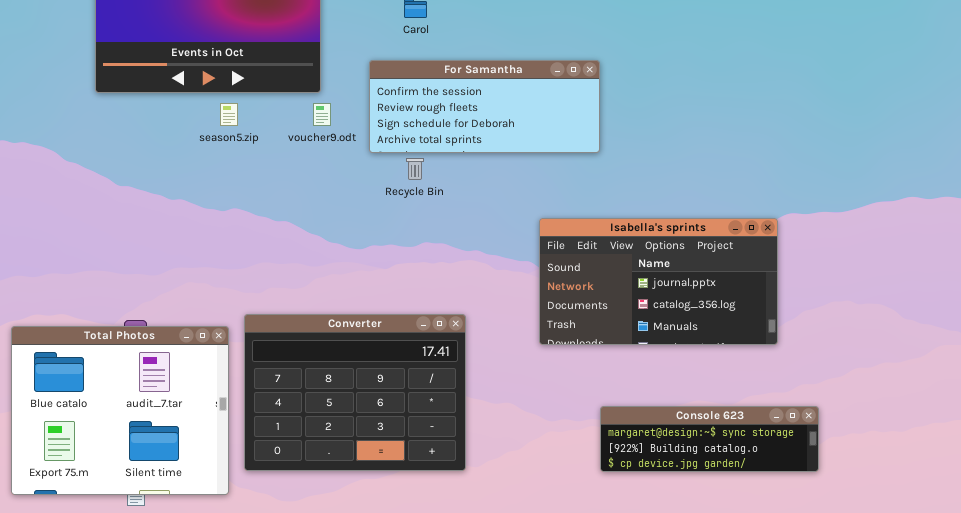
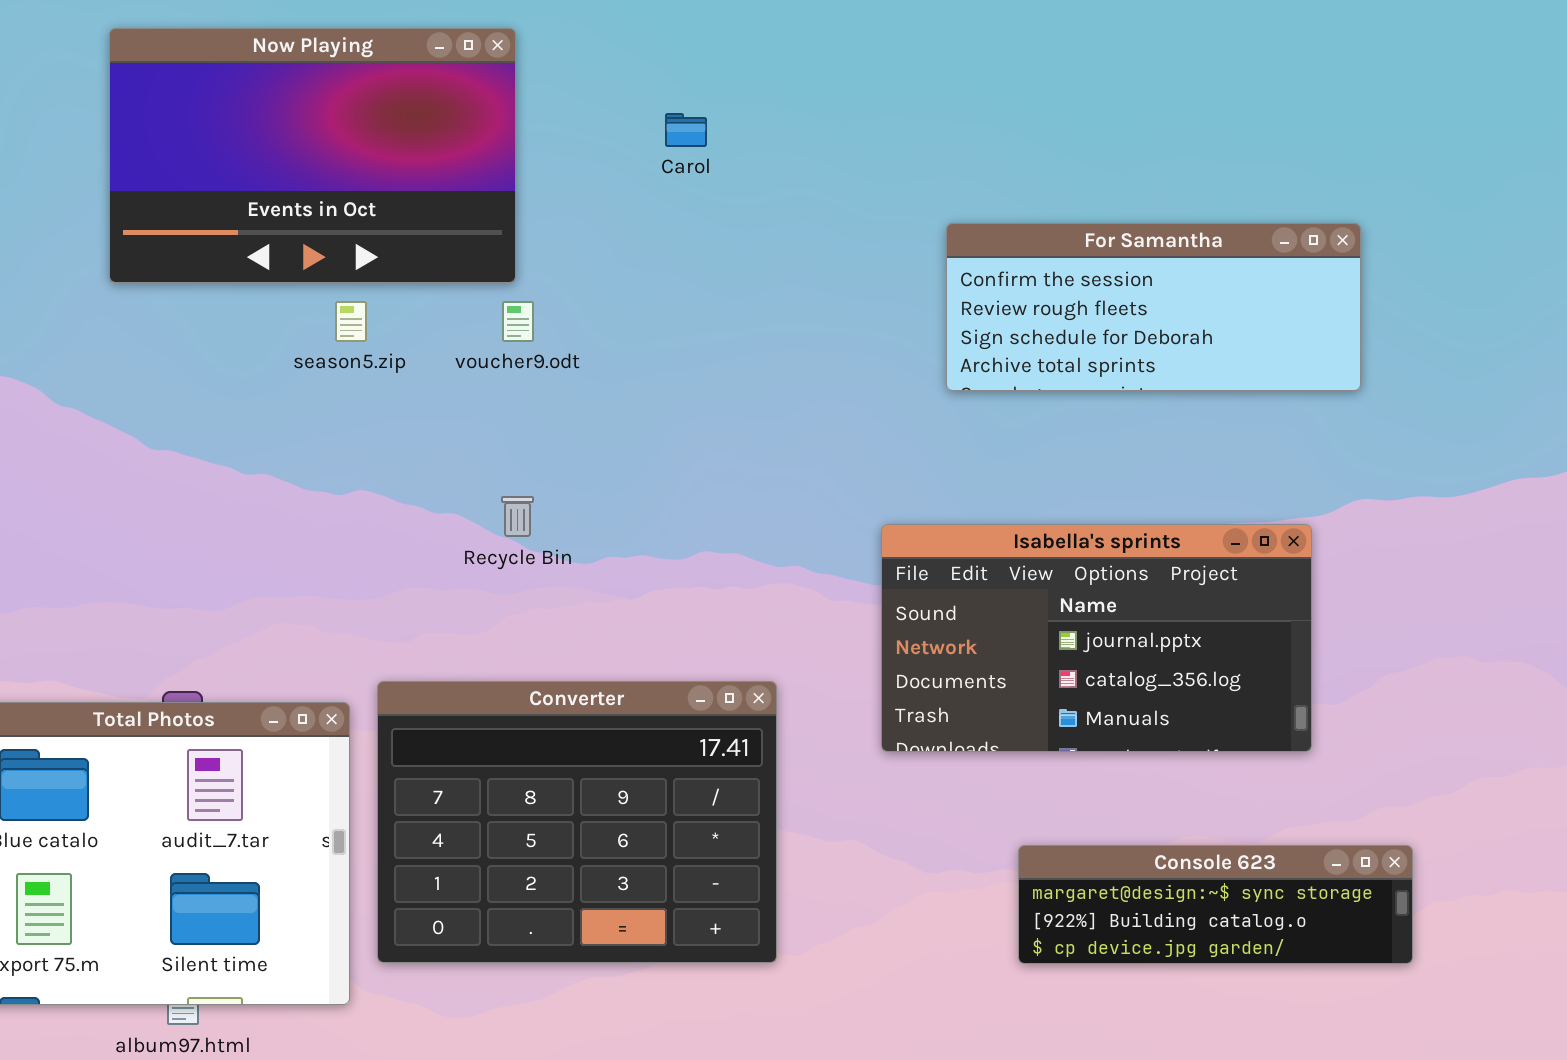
For Samantha: [369,60,600,153] -> [946,223,1361,391], moved
Recycle Bin: [406,158,424,180] -> [501,496,534,537], moved
Isabella's sprints: [539,218,778,345] -> [881,524,1312,752], moved

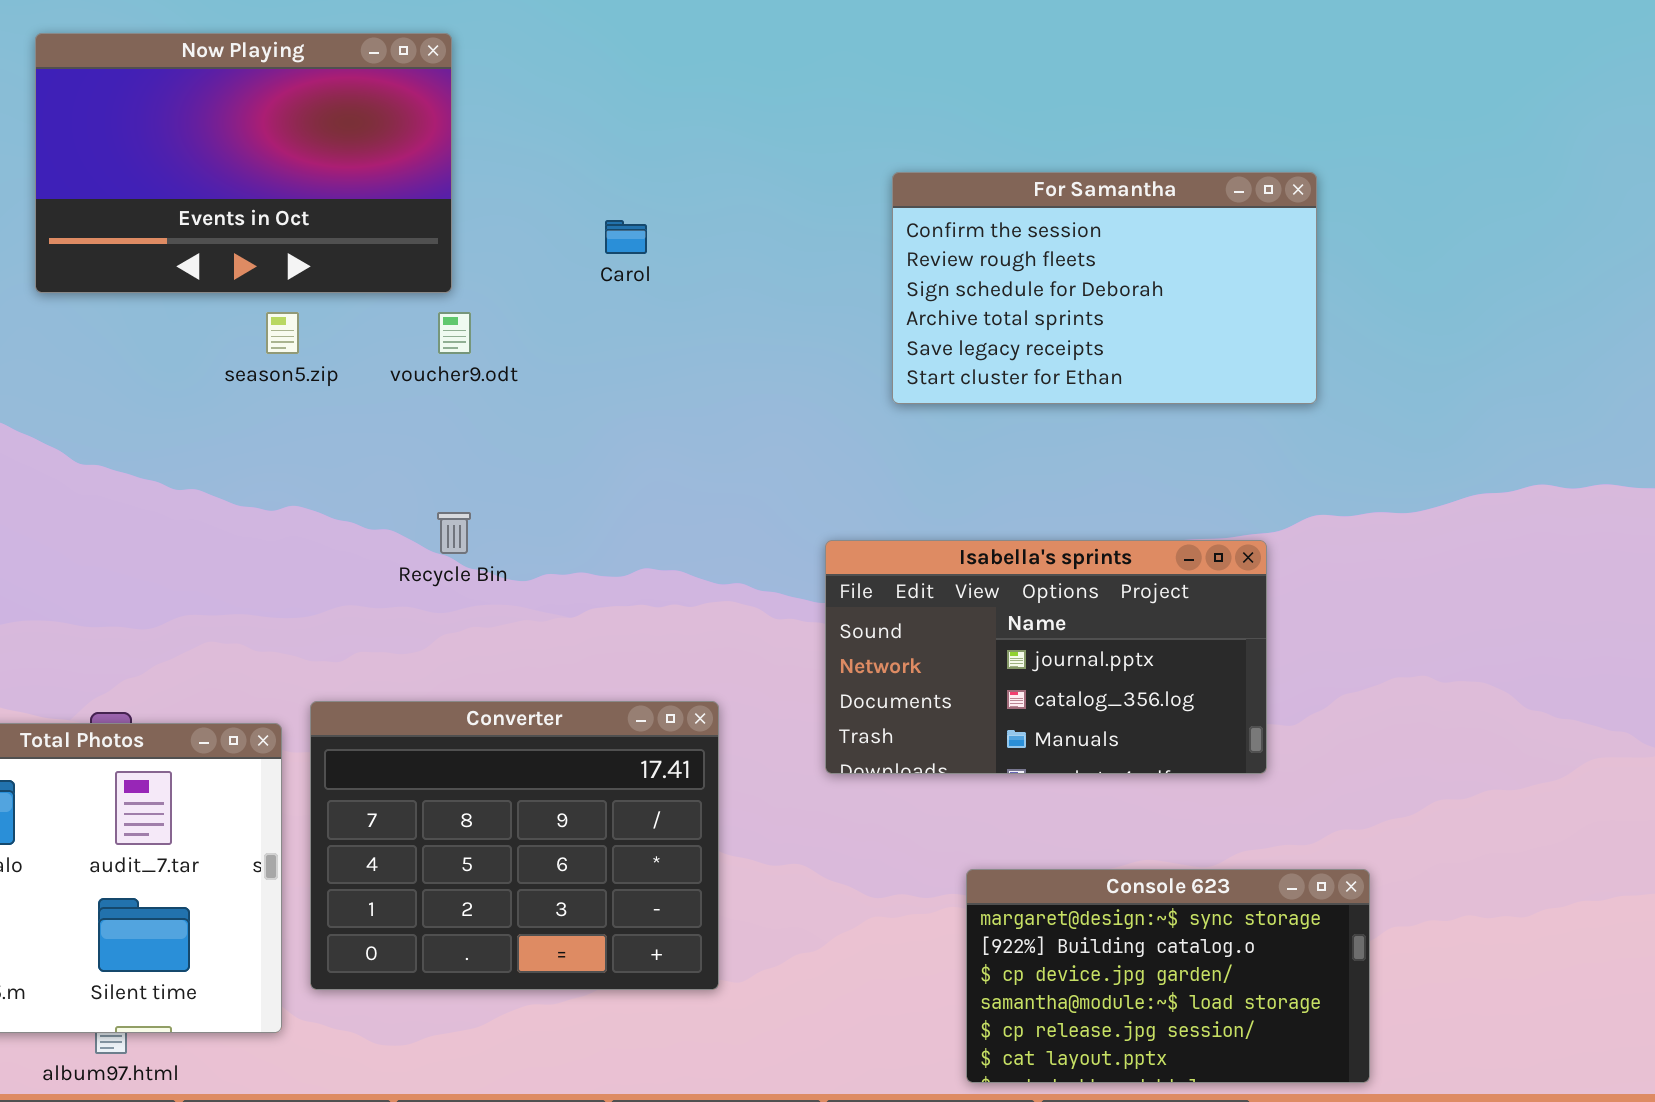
Carol: [665,113,707,147] -> [605,220,647,254], moved
For Samantha: [946,223,1361,391] -> [892,172,1317,404], resized
Console 623: [1018,845,1413,964] -> [966,869,1370,1083], resized

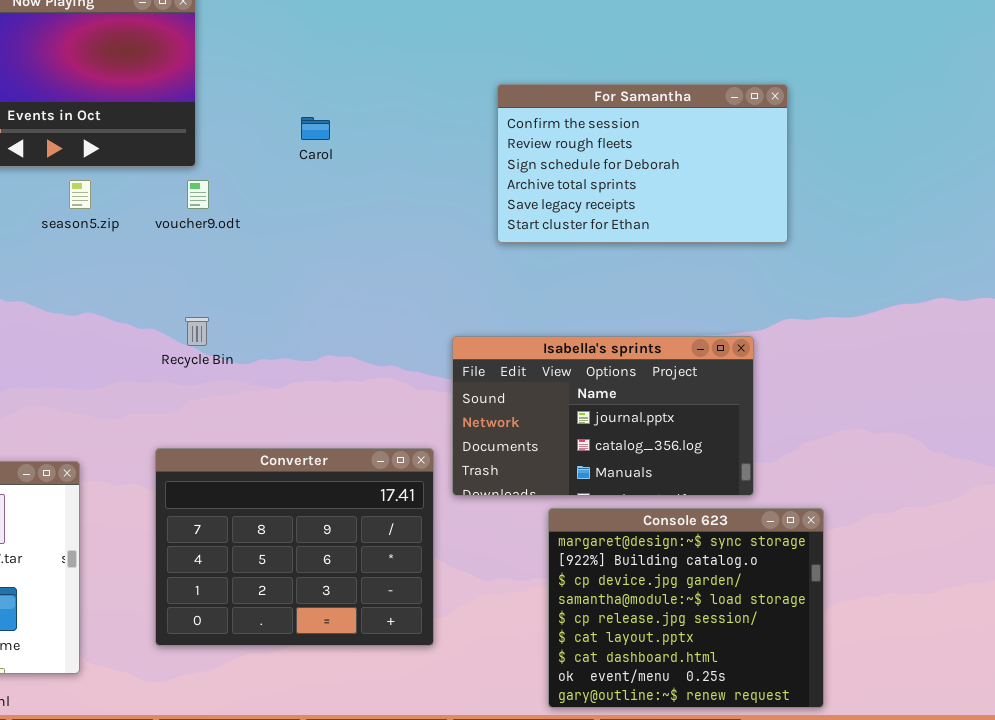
Converter: [310,701,719,990] -> [155,448,434,646], moved
Console 623: [966,869,1370,1083] -> [548,508,824,708], resized

